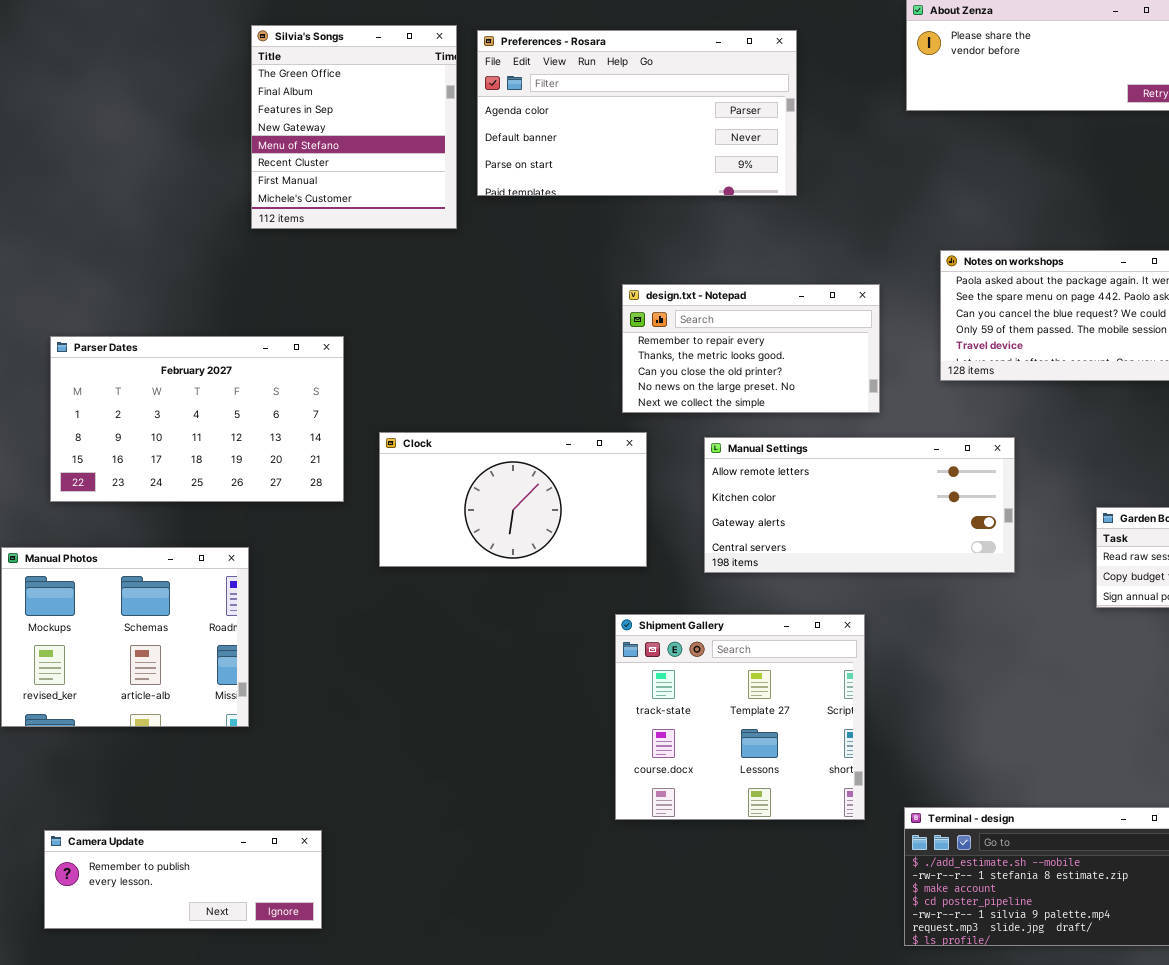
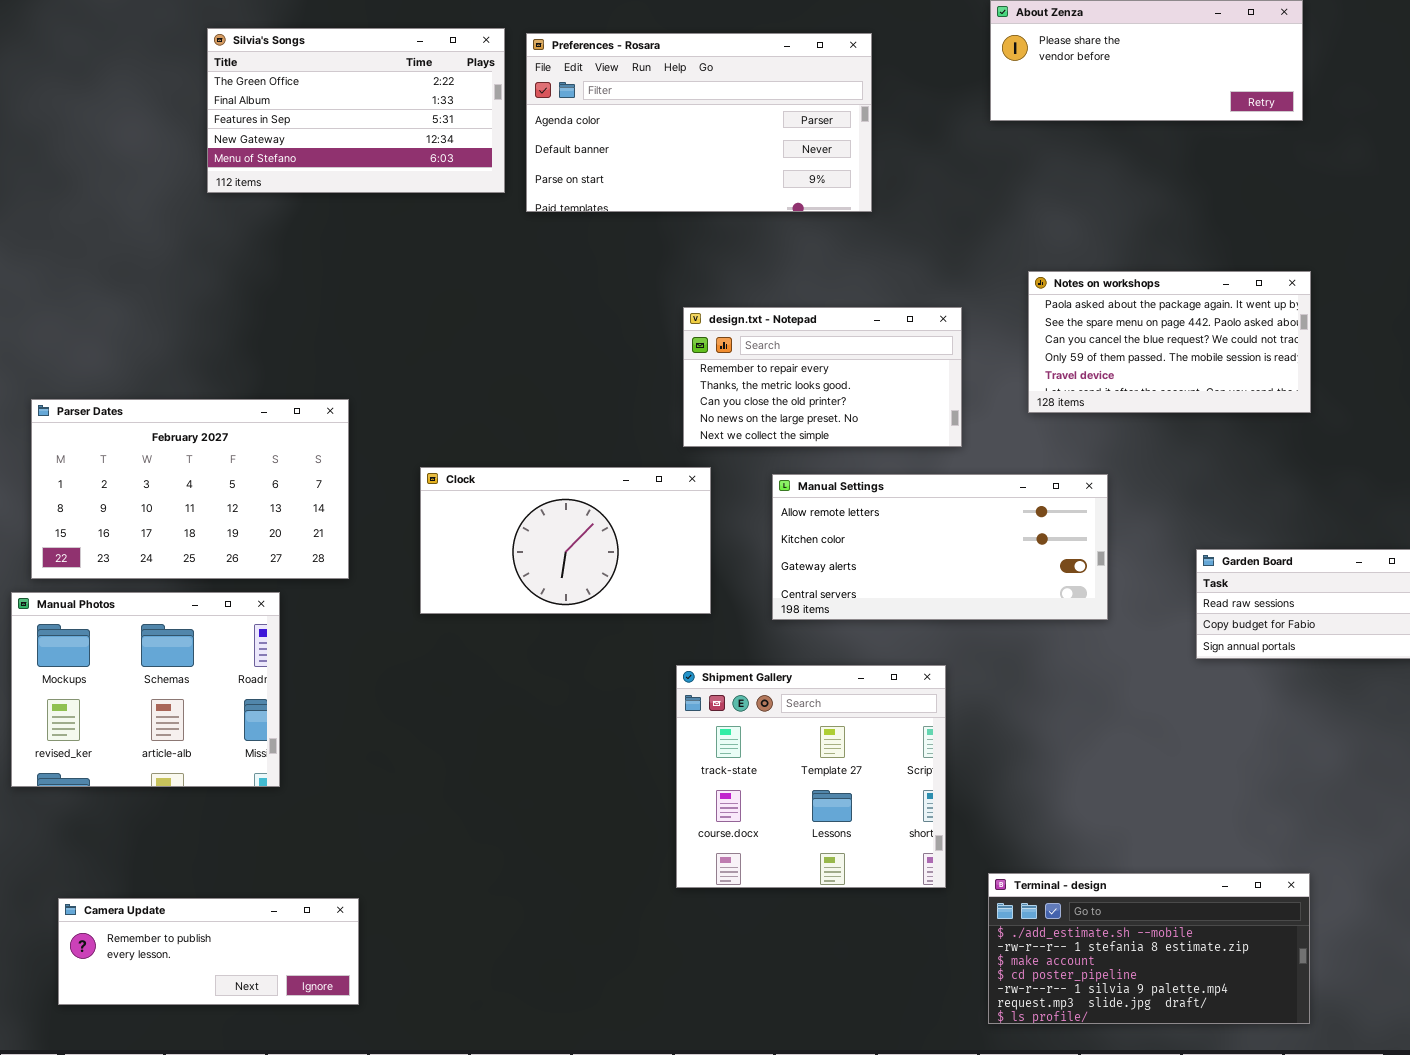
Silvia's Songs: [251,25,457,229] -> [207,28,505,193], resized
Parser Dates: [50,336,344,502] -> [31,399,349,579], moved

